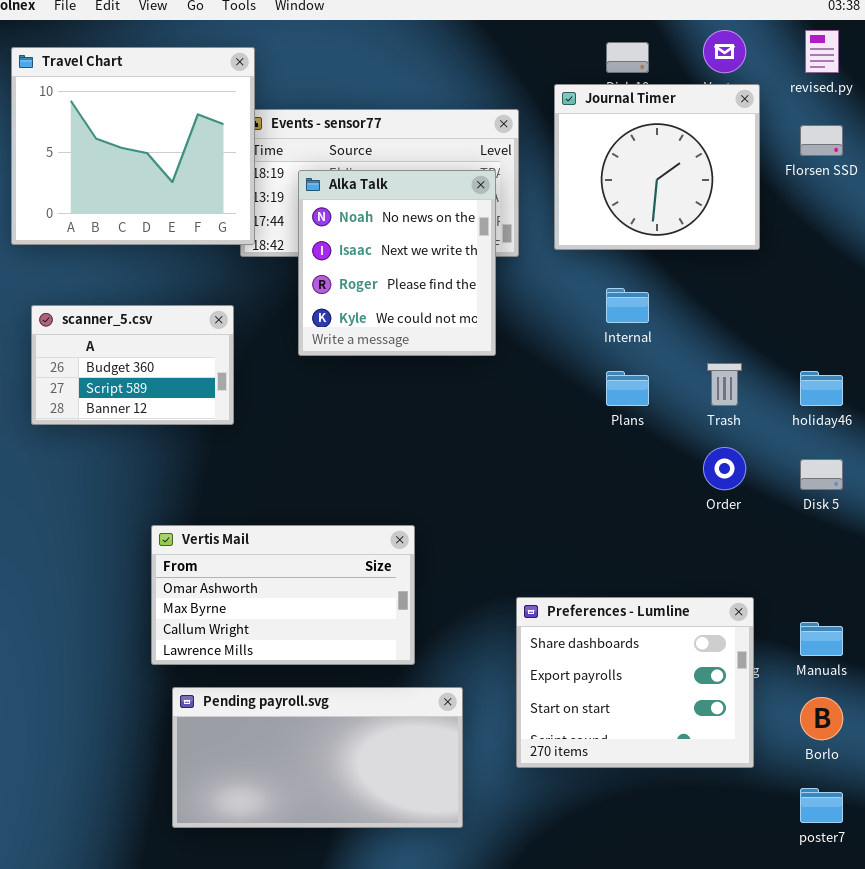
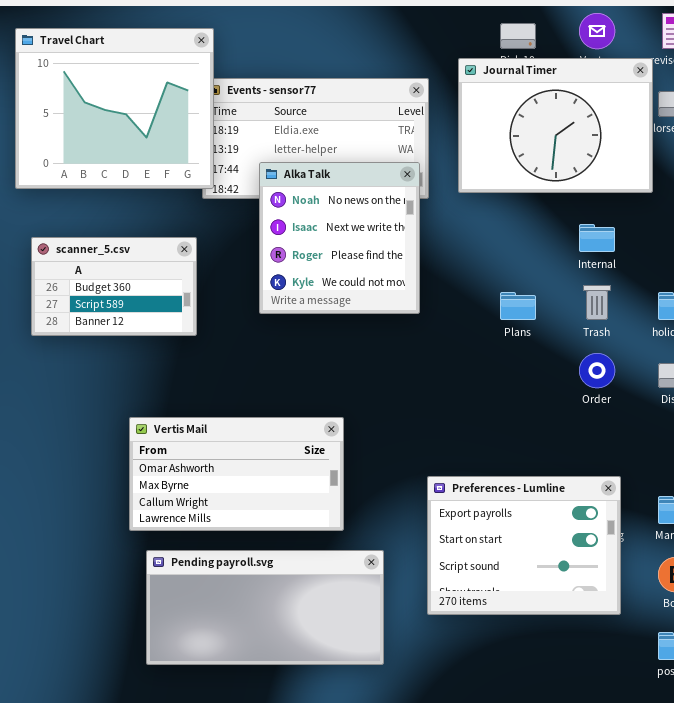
Journal Timer: [554,84,760,250] -> [458,58,653,193], resized
Alka Talk: [298,170,496,356] -> [259,162,420,314], moved
Internal: [606,288,649,323] -> [579,224,615,252], moved
Preferences - Lumline: [516,597,754,768] -> [427,476,621,615], scrolled down 1 row

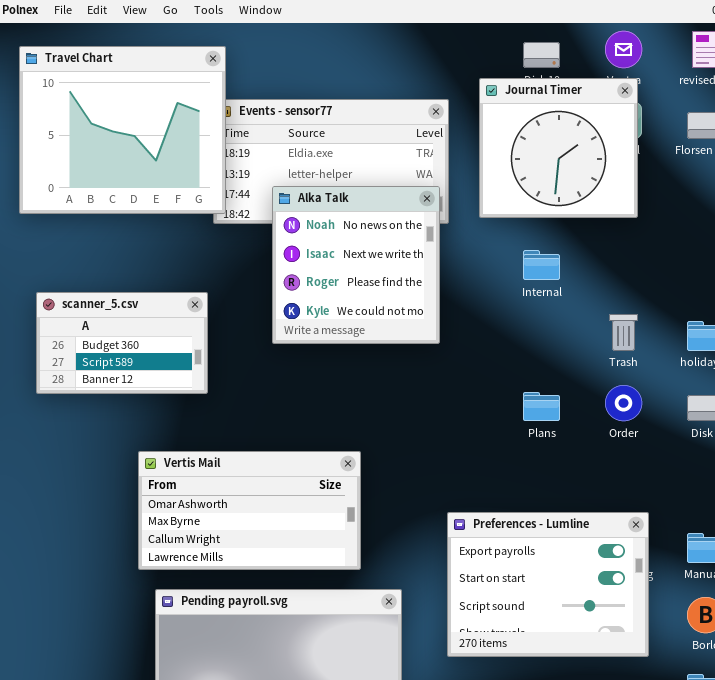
Journal Timer: [458,58,653,193] -> [479,78,638,218], resized
Internal: [579,224,615,252] -> [523,250,560,280], moved
scanner_5.csv: [31,237,197,336] -> [36,292,208,394], moved
Plans: [500,292,536,320] -> [523,392,560,421], moved

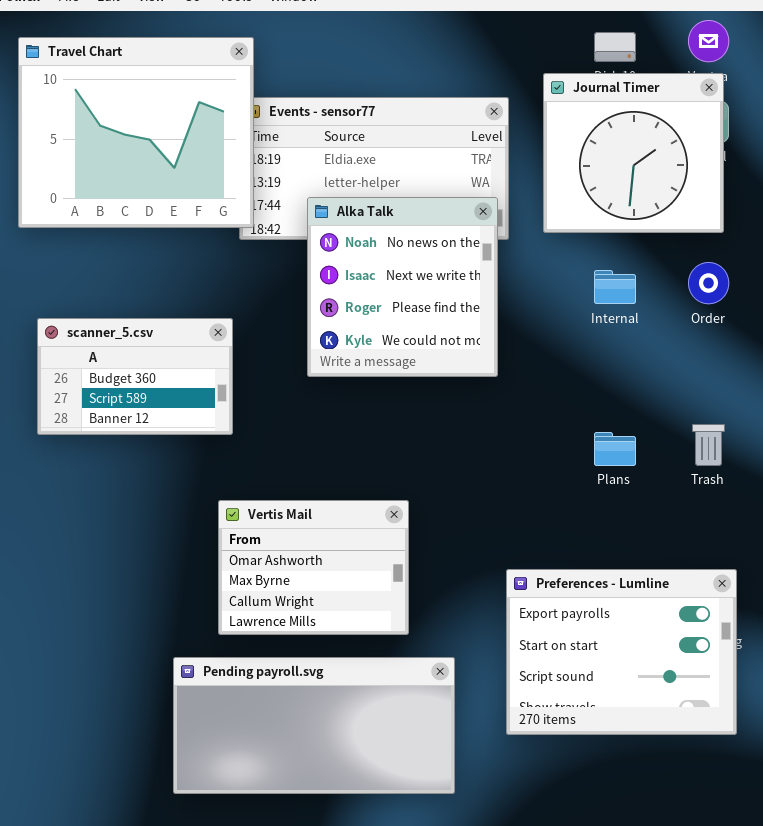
Trash: [609,314,638,351] -> [692,424,725,466], moved
Order: [605,385,642,421] -> [688,262,729,304], moved
Vertis Mail: [138,451,361,570] -> [218,500,409,635], resized

